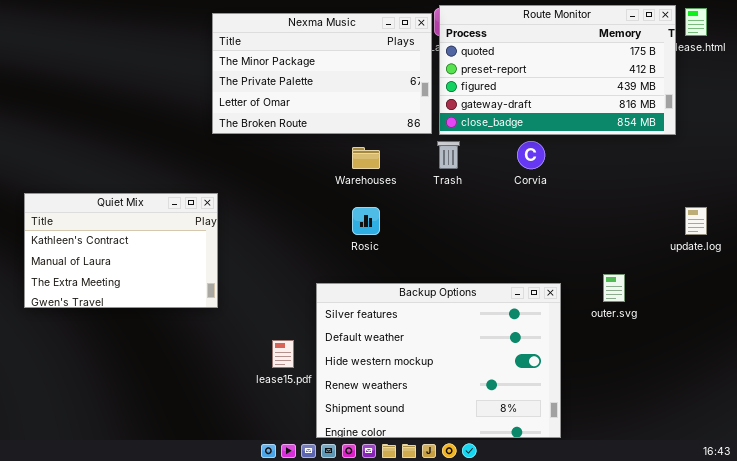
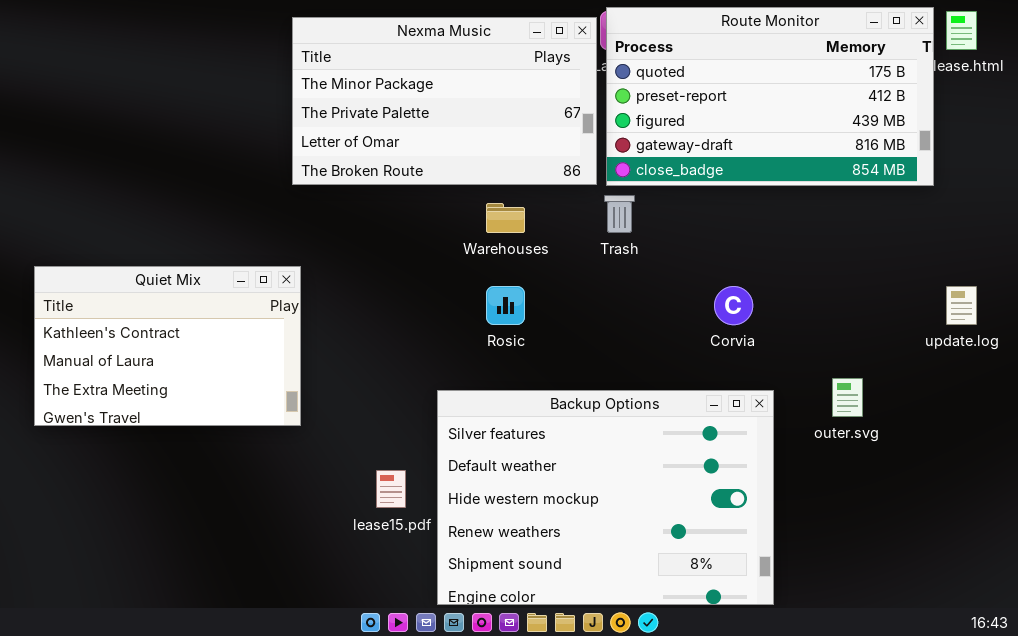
Corvia: [517,141,545,169] -> [714,286,753,325], moved

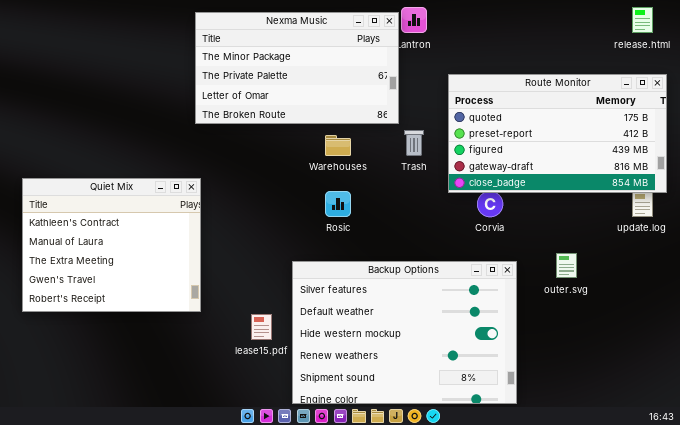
Route Monitor: [606,7,934,186] -> [448,74,667,193], moved
Quiet Mix: [34,266,301,426] -> [22,178,201,312], resized

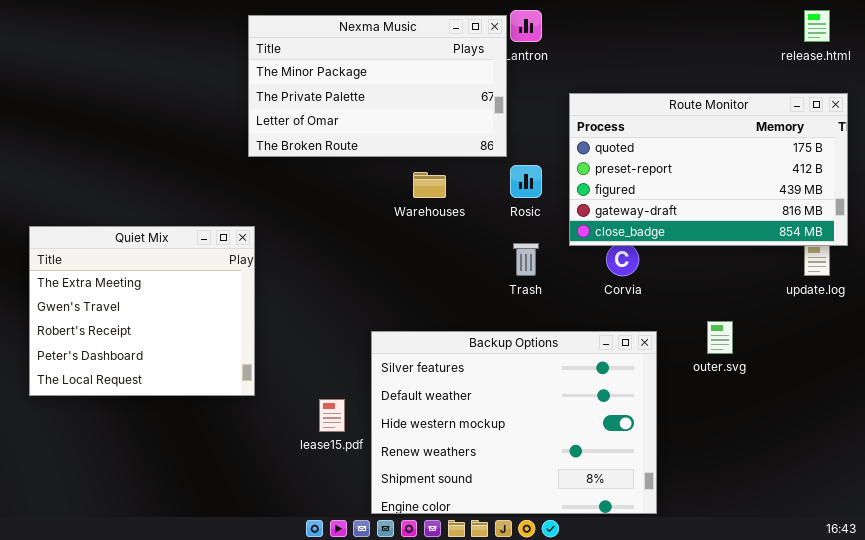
Trash: [404,130,424,156] -> [513,243,539,276], moved
Quiet Mix: [22,178,201,312] -> [29,226,255,396], scrolled down 2 rows
Rosic: [325,191,351,217] -> [510,165,542,198], moved

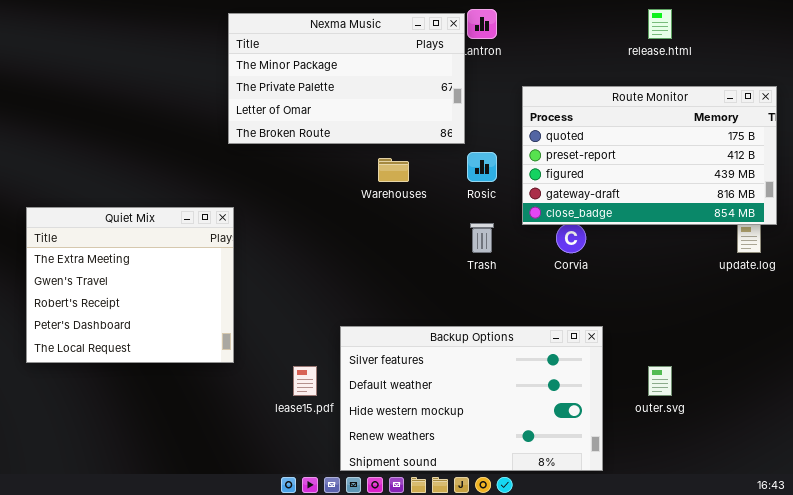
release.html: [804,10,830,42] -> [648,9,672,39], moved
outer.svg: [707,321,733,354] -> [648,366,672,396], moved
Backup Options: [371,331,657,514] -> [340,326,603,471], resized

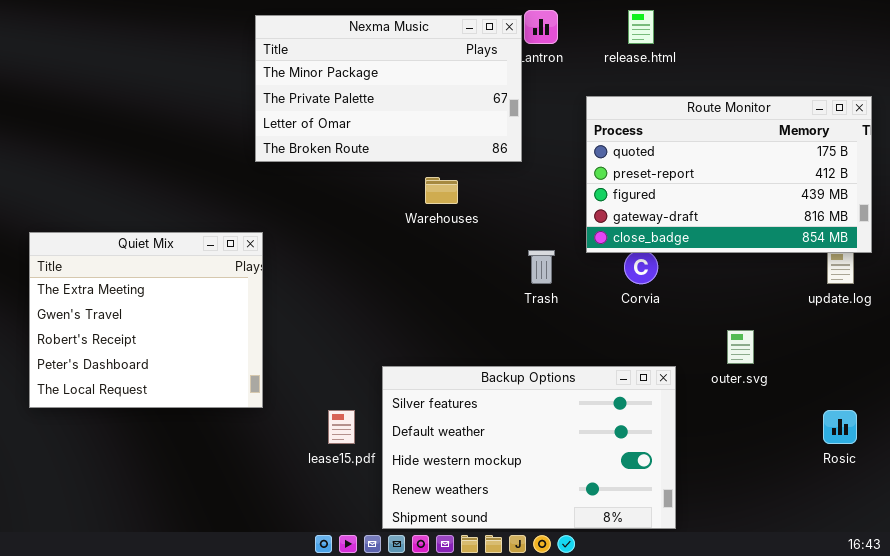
release.html: [648,9,672,39] -> [628,10,654,44], moved
Rosic: [467,152,497,182] -> [823,410,857,444], moved
outer.svg: [648,366,672,396] -> [727,330,754,364], moved

